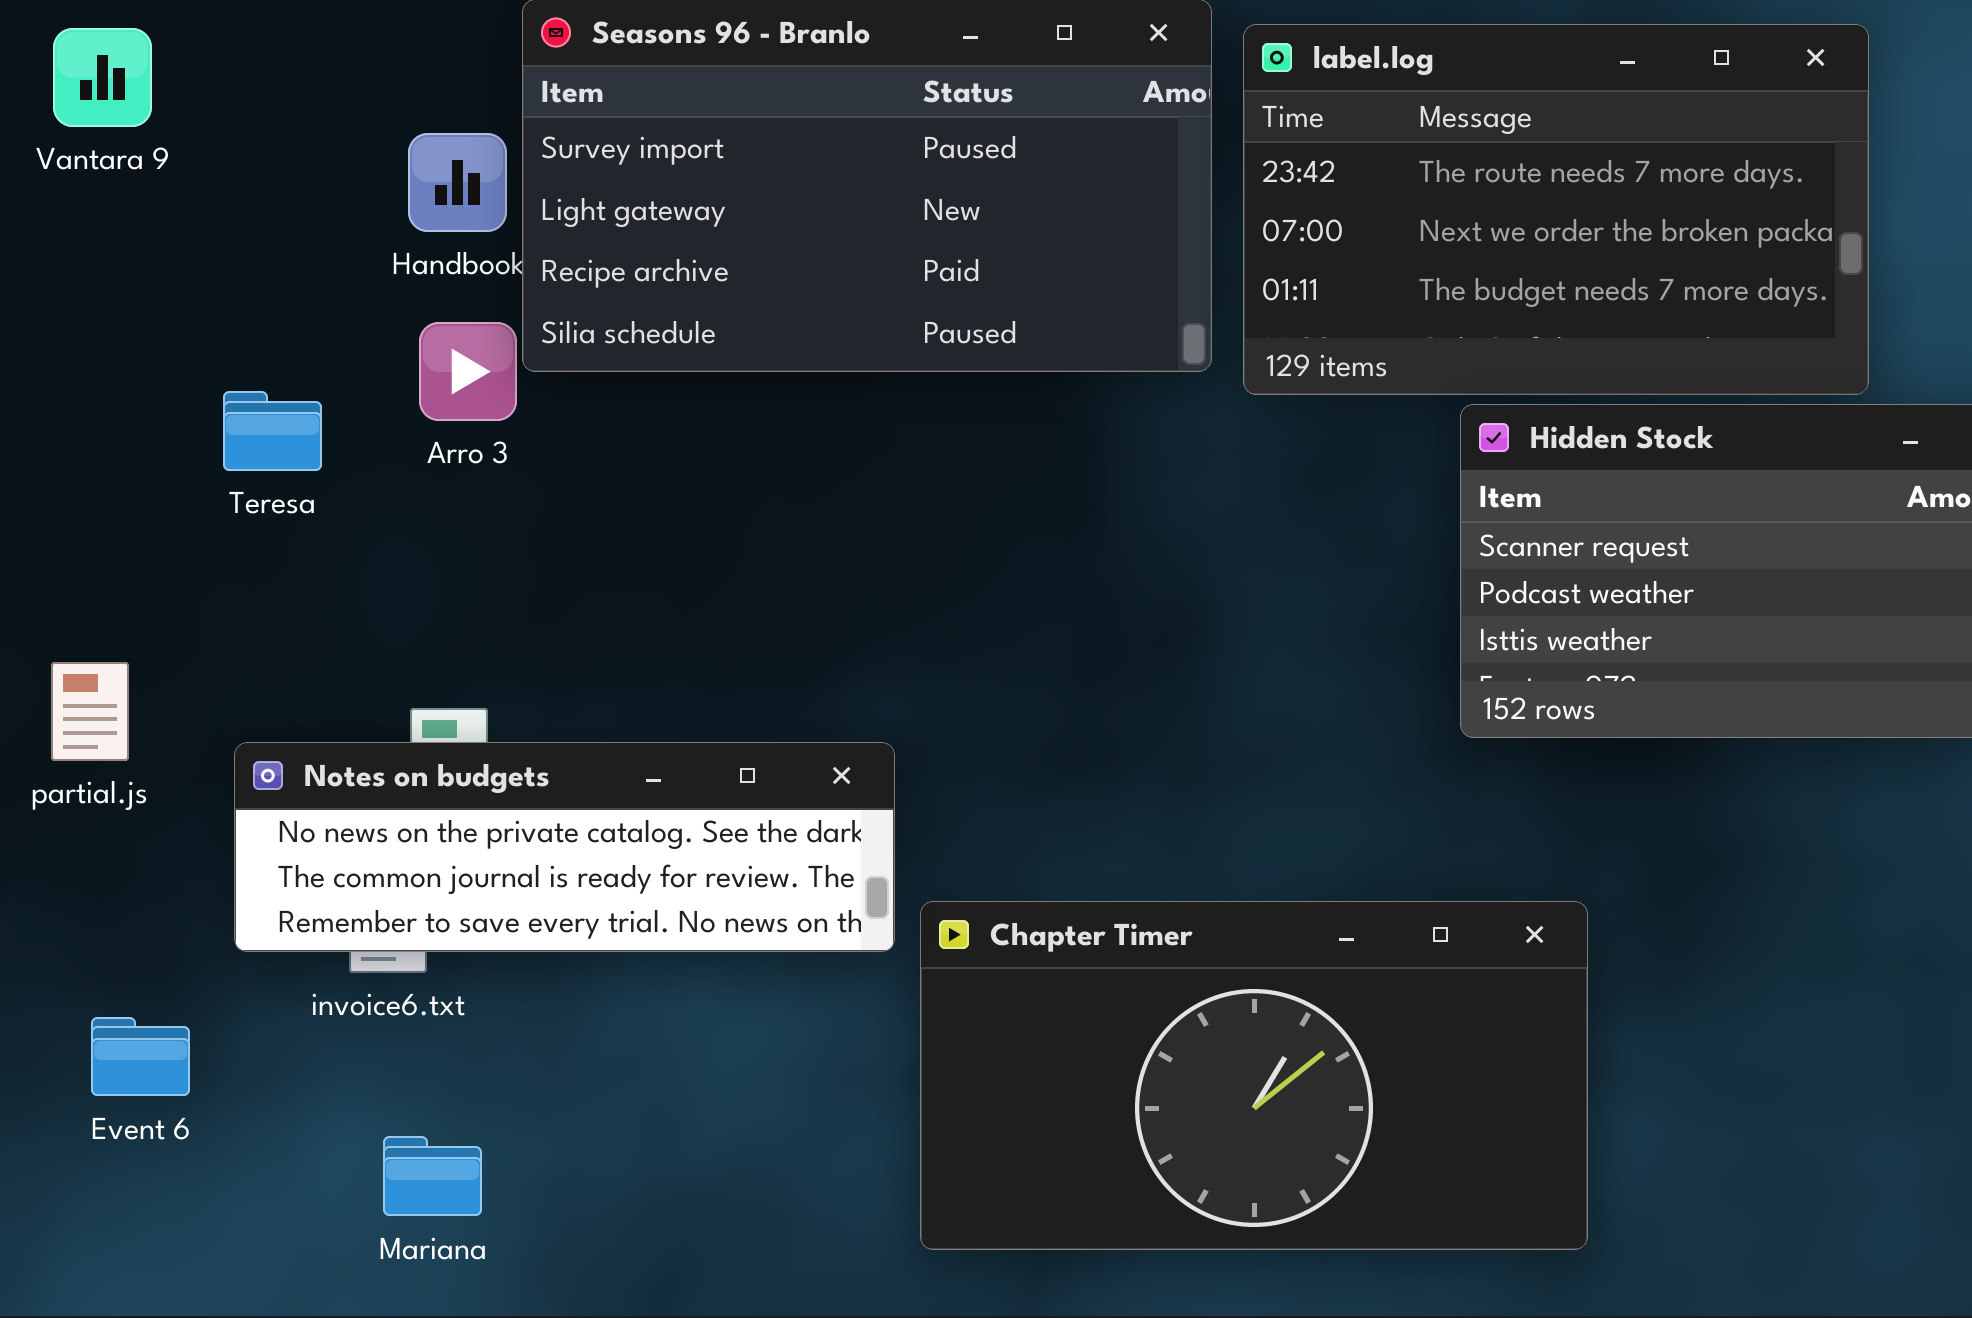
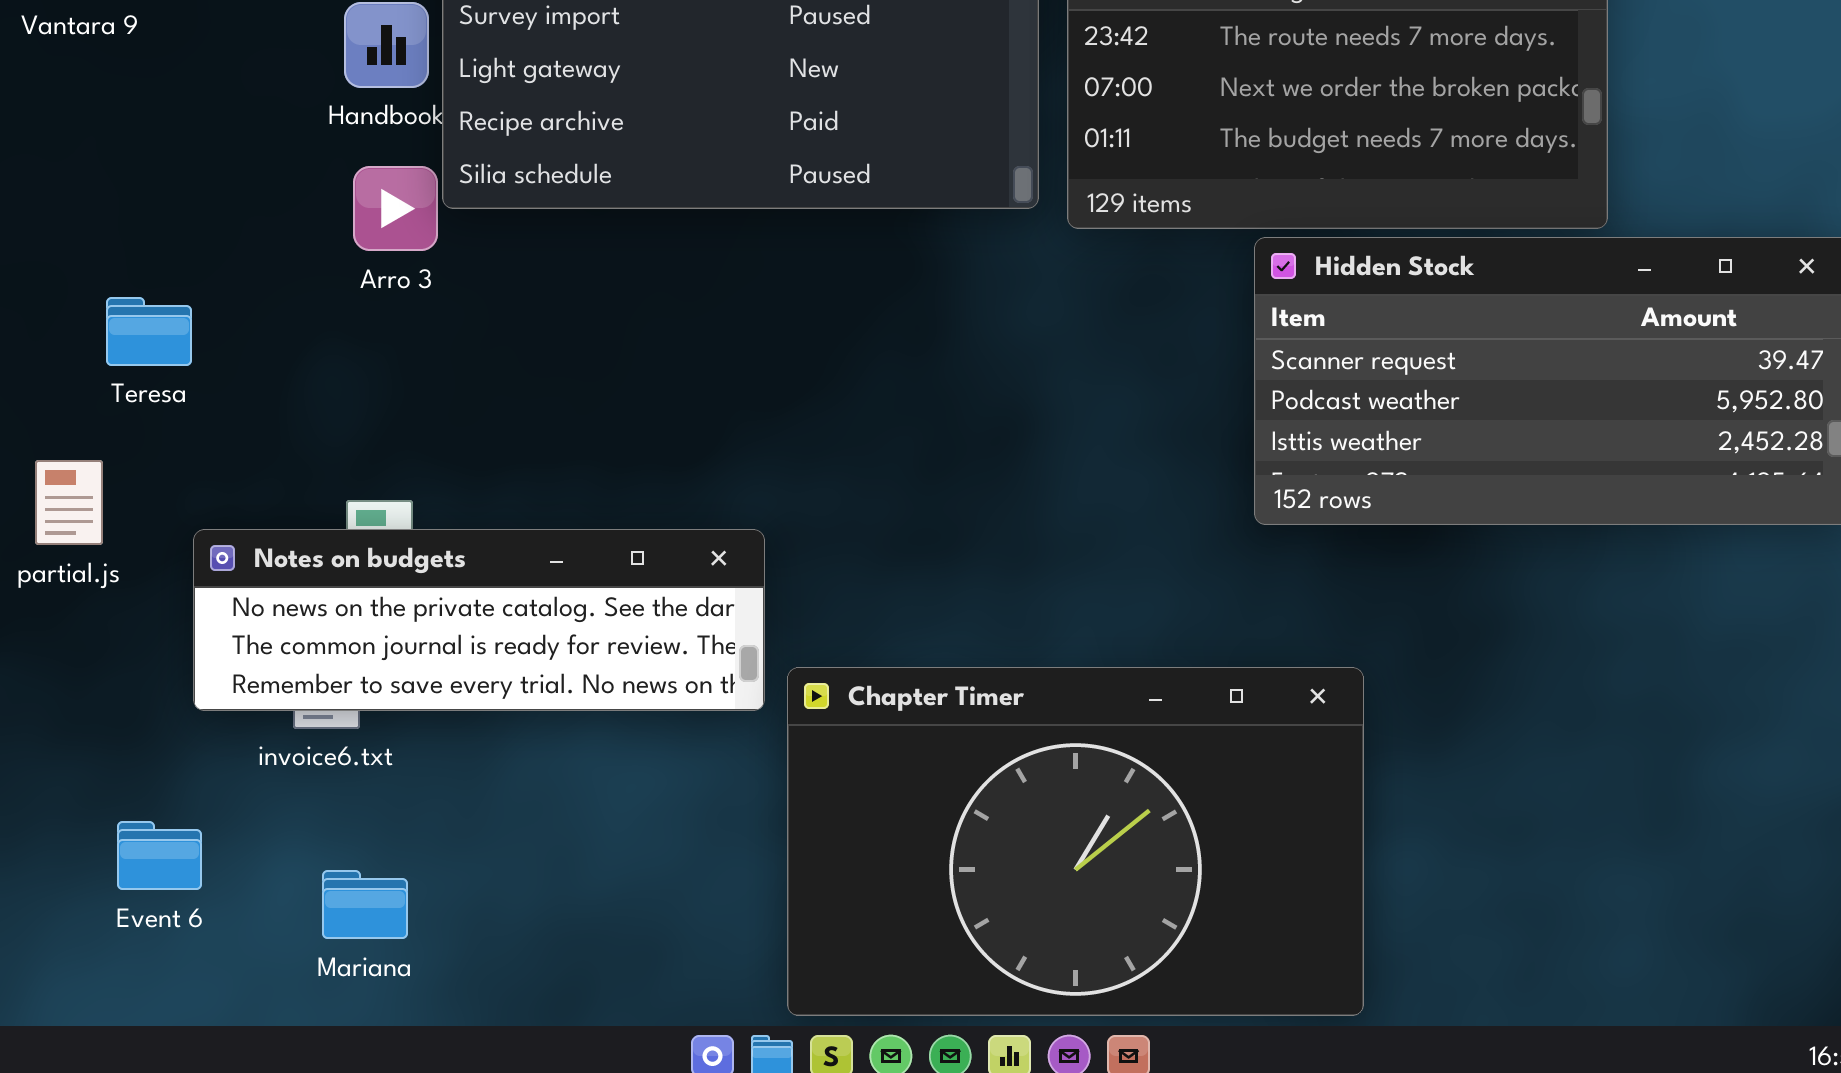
Teresa: [223,391,322,471] -> [106,297,192,366], moved
Chapter Timer: [920,901,1588,1250] -> [787,667,1364,1016], resized
Event 6: [91,1017,190,1096] -> [117,821,202,890], moved

